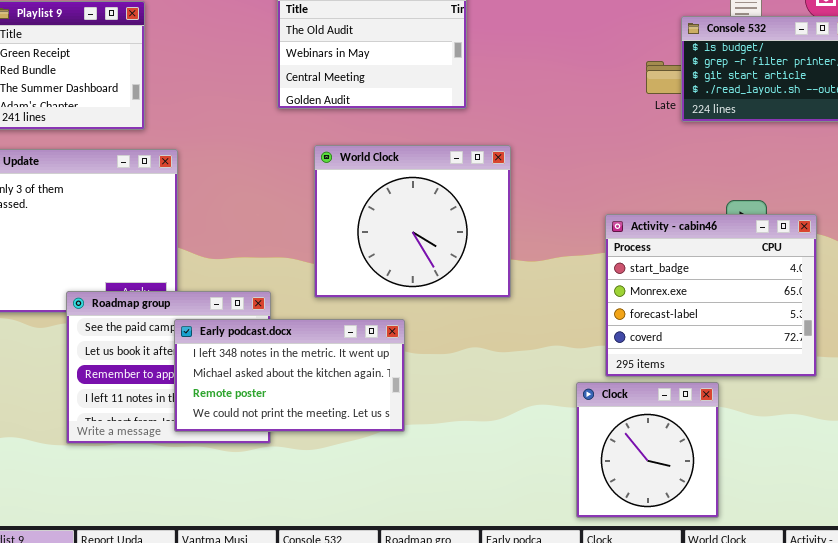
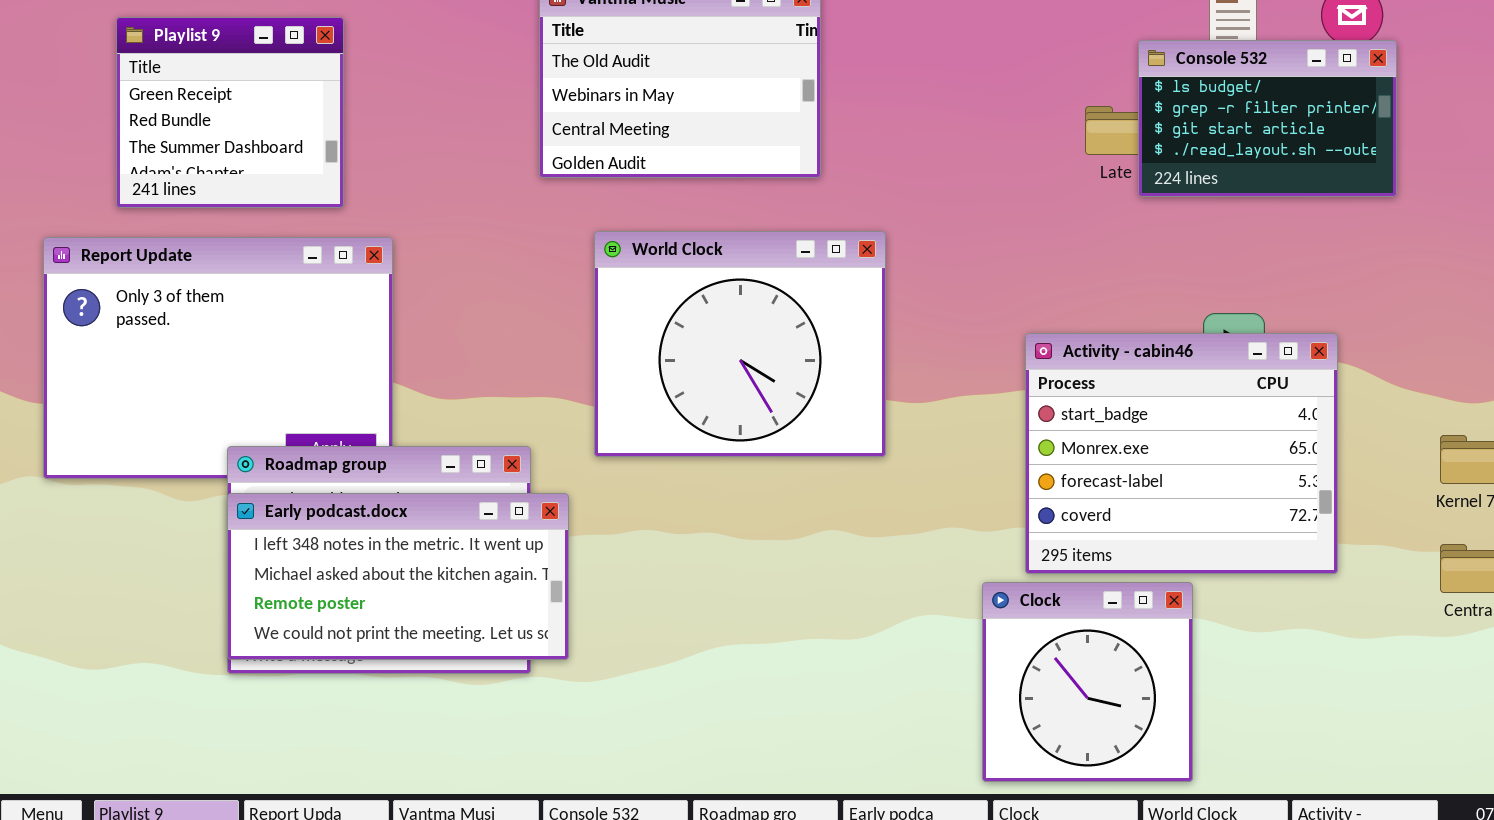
Early podcast.docx: [174,319,405,432] -> [227,493,569,660], moved

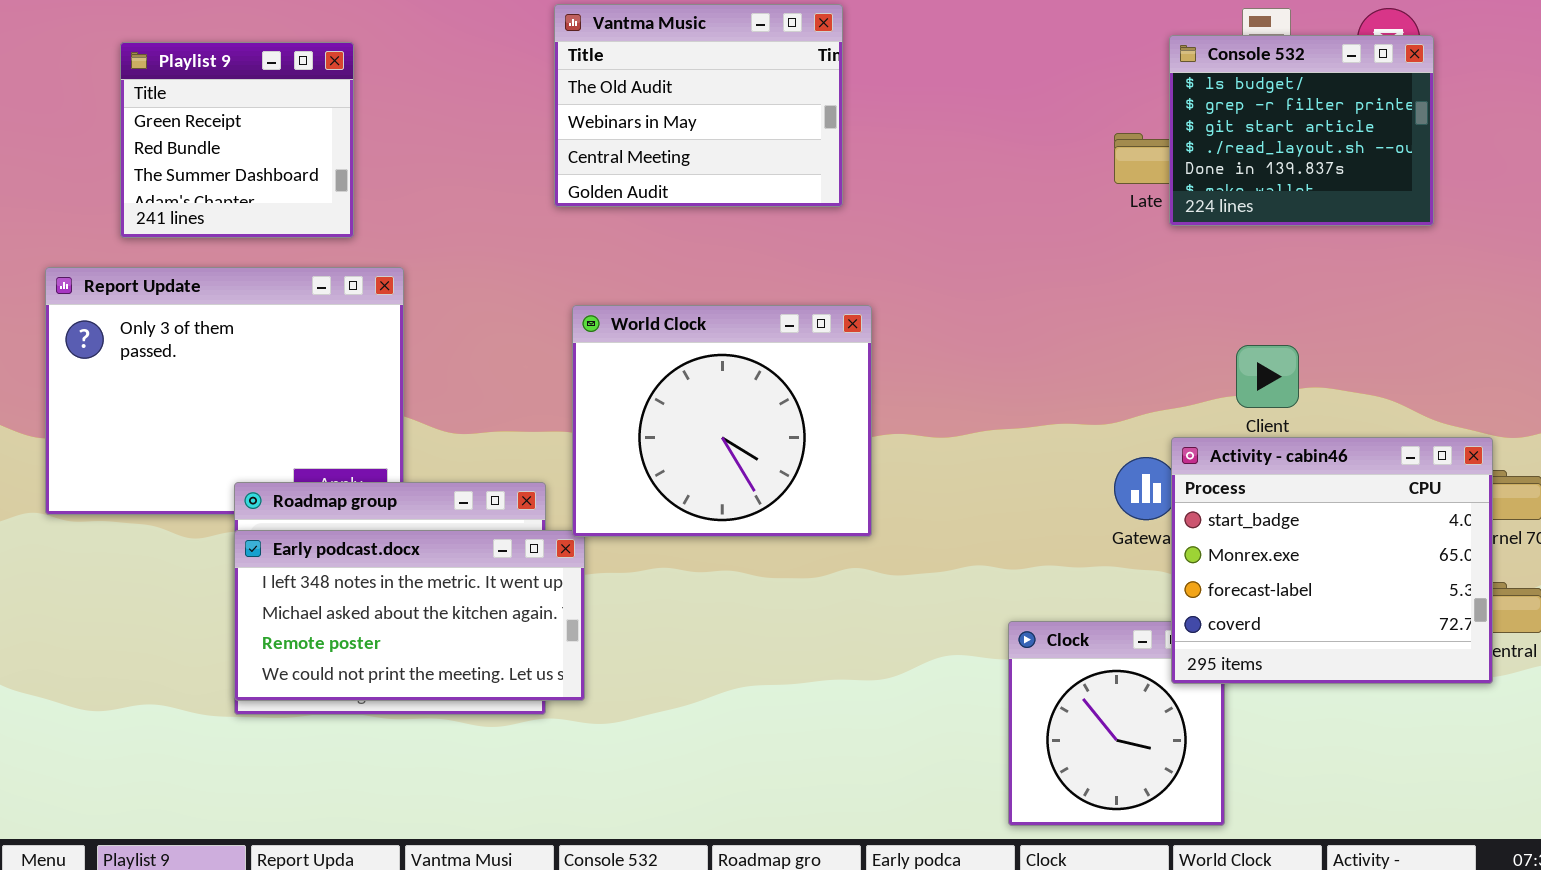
Console 532: [1138,40,1397,197] -> [1169,35,1434,226], resized
World Clock: [594,231,886,457] -> [572,305,872,537], moved
Activity - cabin46: [1025,333,1338,574] -> [1171,437,1493,684], moved

